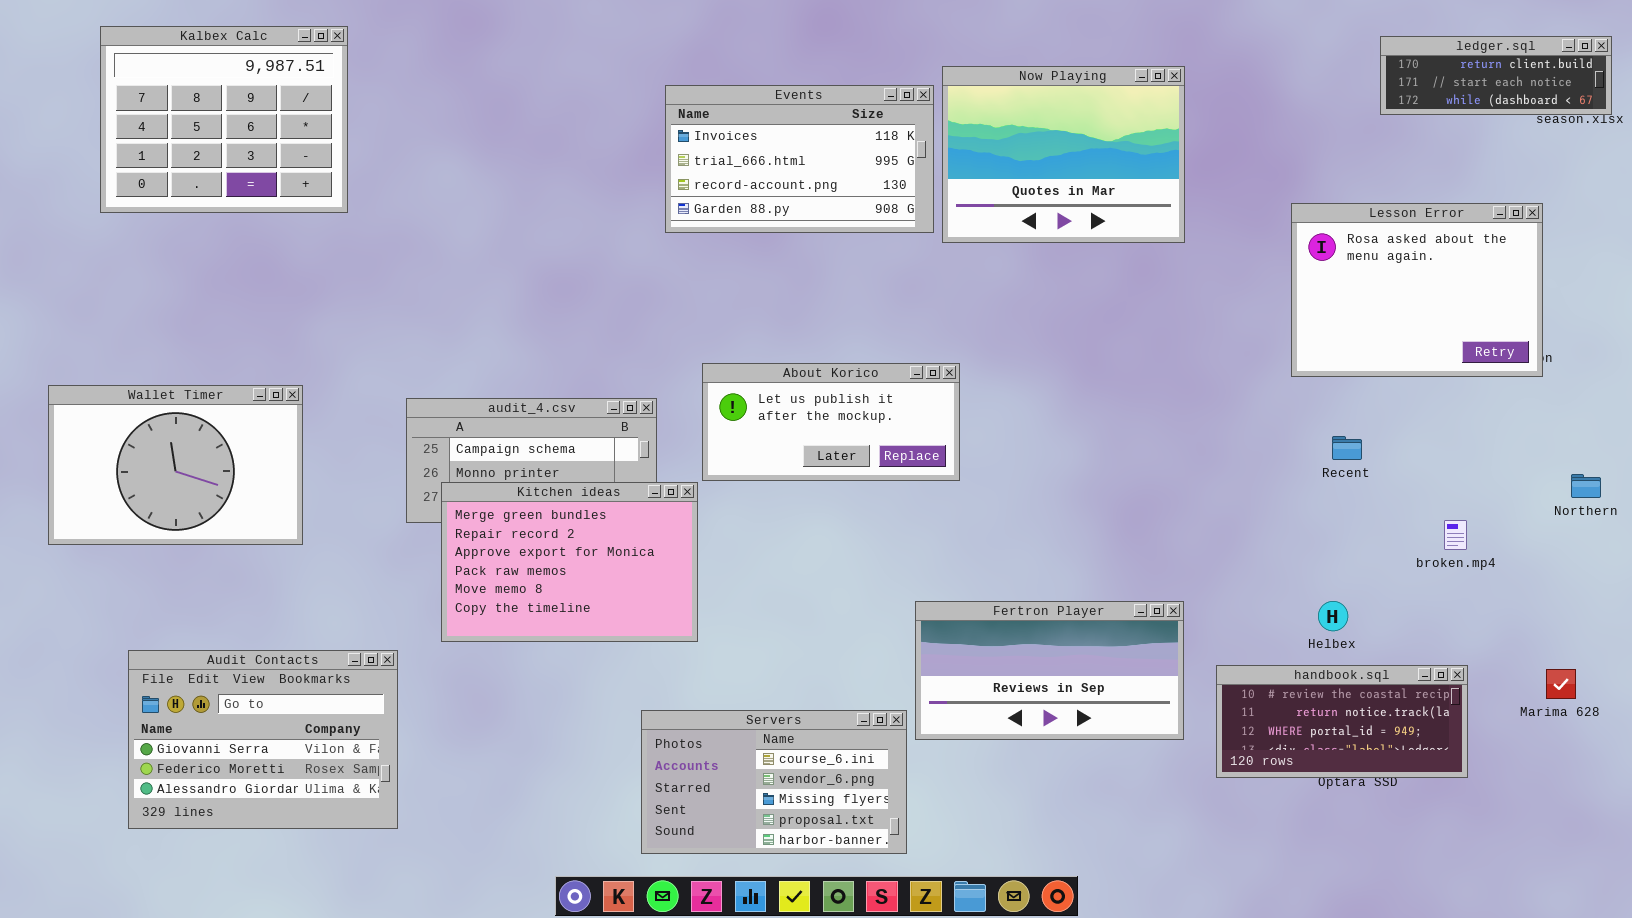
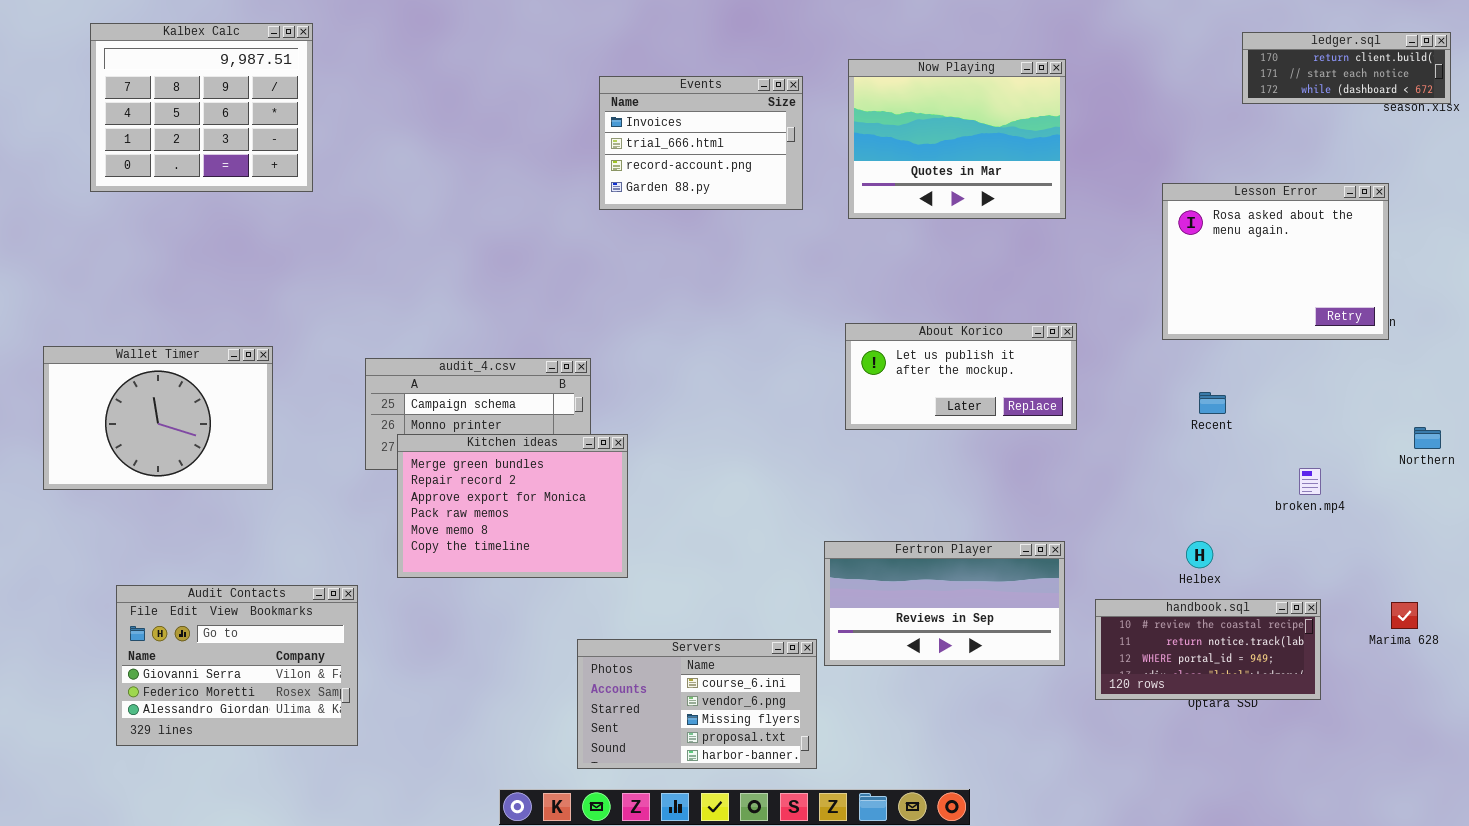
Events: [665,85,934,233] -> [599,76,803,210], resized
About Korico: [702,363,960,481] -> [845,323,1077,430], moved

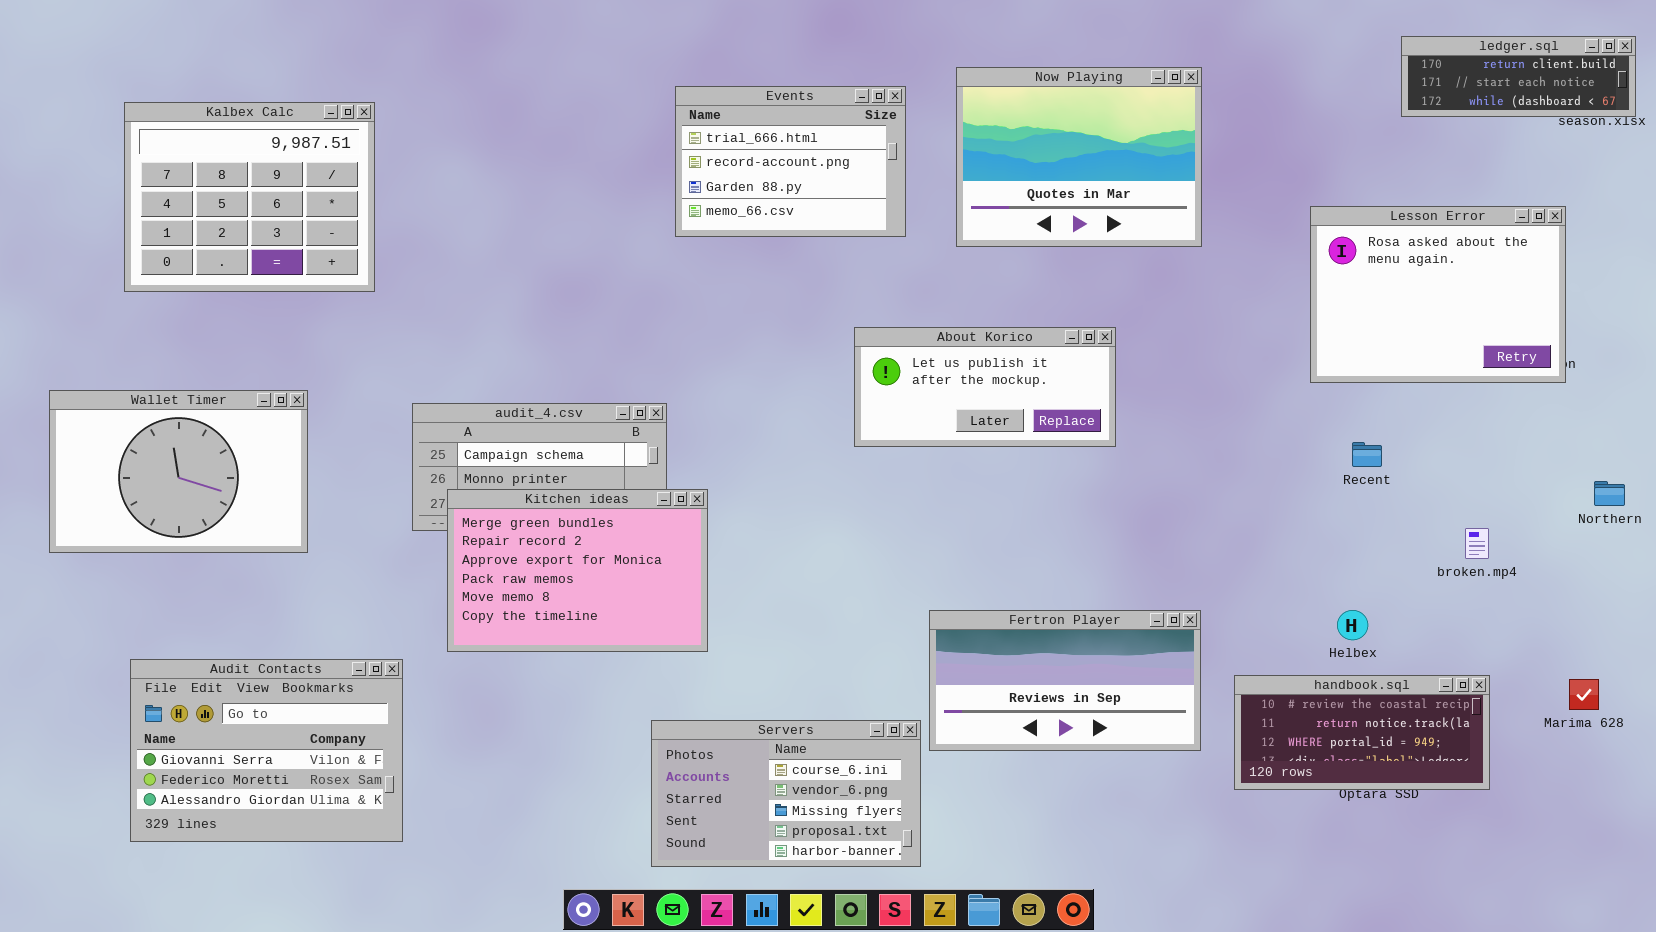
Kalbex Calc: [90,23,313,192] -> [124,102,375,292], moved
Events: [599,76,803,210] -> [675,86,906,237], scrolled down 1 row
About Korico: [845,323,1077,430] -> [854,327,1116,447], moved

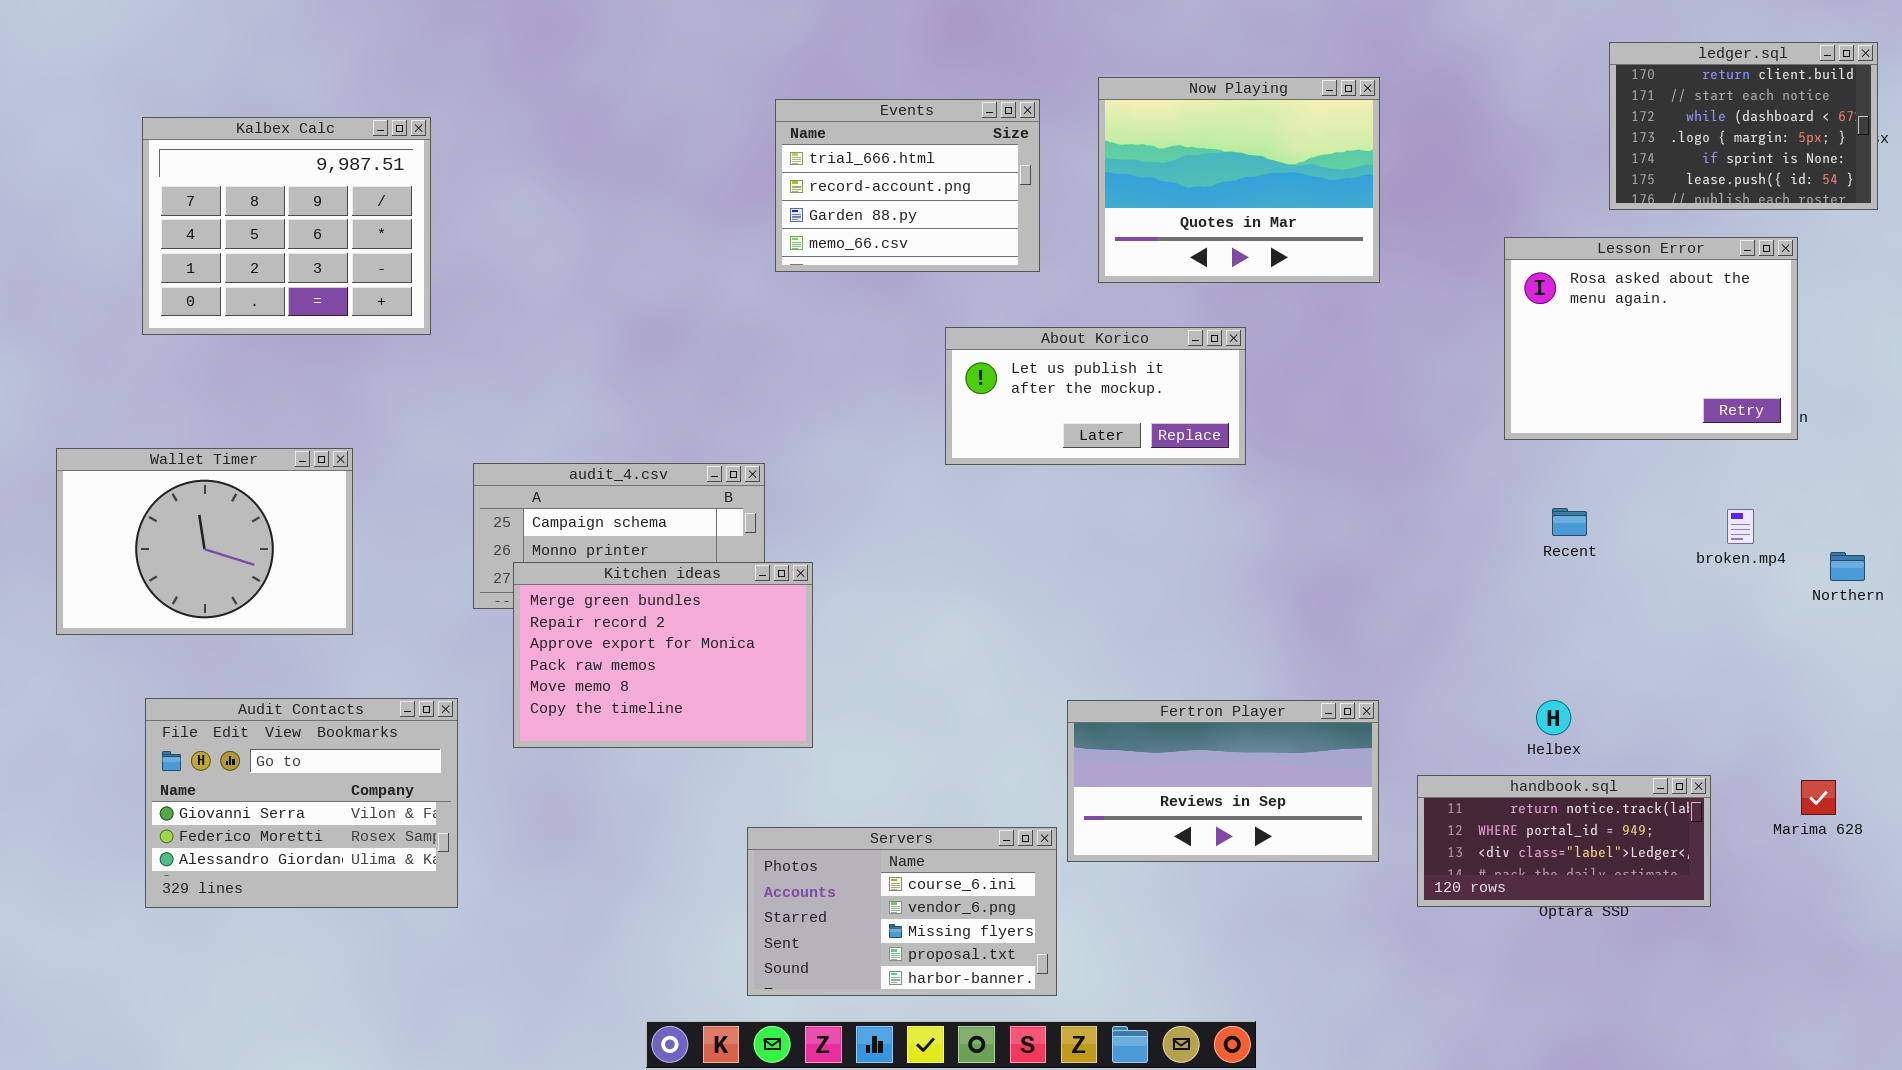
ledger.sql: [1401,36,1636,117] -> [1609,42,1878,210], resized
About Korico: [854,327,1116,447] -> [945,327,1246,465], moved
broken.mp4: [1465,528,1489,559] -> [1727,509,1754,544], moved
Audit Contacts: [130,659,403,842] -> [145,698,458,908], moved
handbook.sql: [1234,675,1490,790] -> [1417,775,1711,907], scrolled down 1 row

